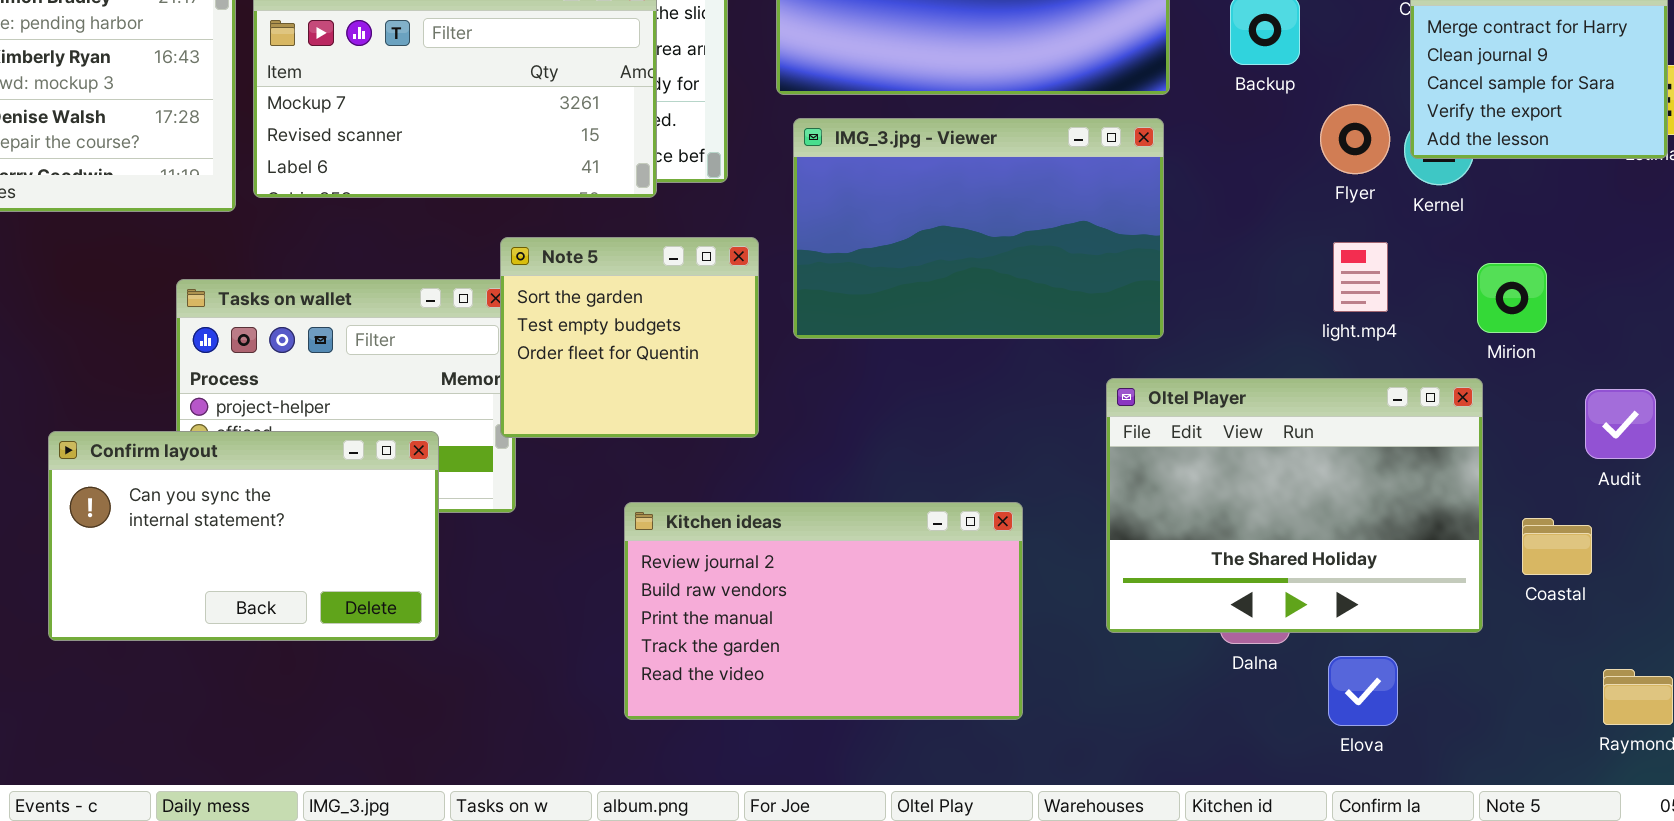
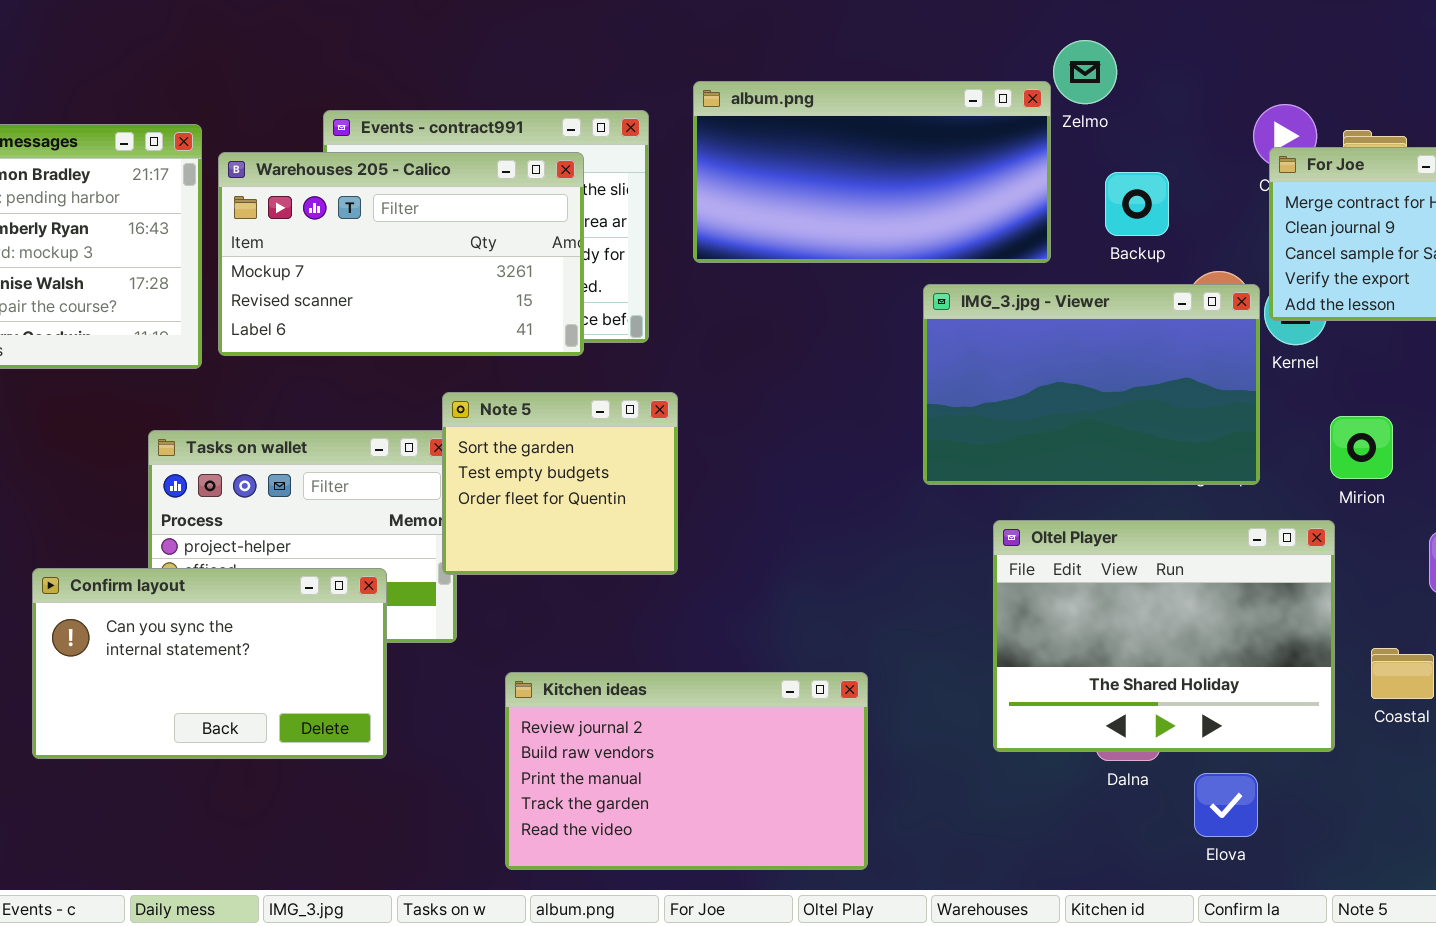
IMG_3.jpg - Viewer: [793,118,1164,339] -> [923,284,1260,485], moved
Kitchen ideas: [624,502,1023,720] -> [505,672,868,870], moved

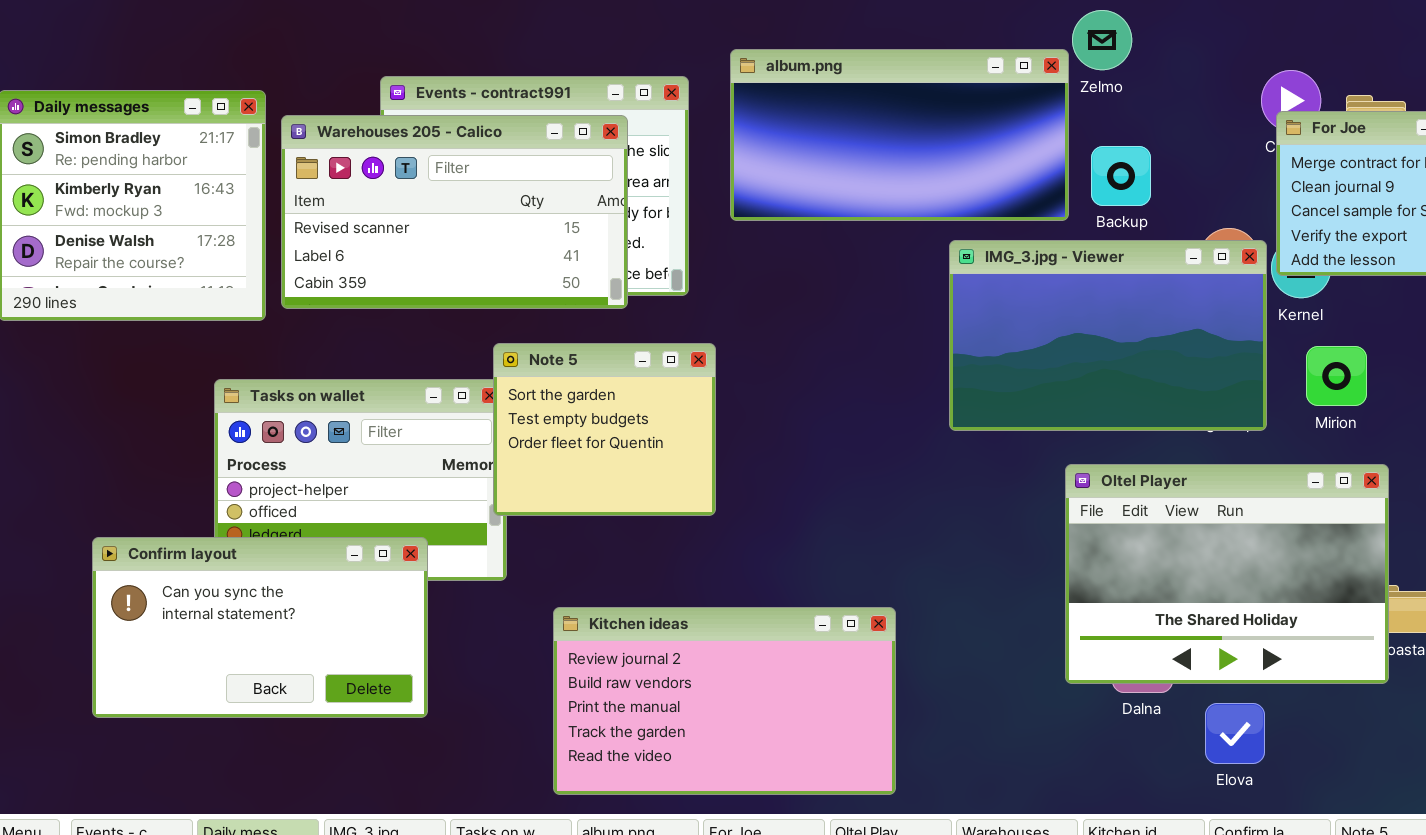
Warehouses 205 - Calico: [218,152,584,356] -> [281,115,628,309], scrolled down 1 row
Backup: [1105,172,1169,236] -> [1091,146,1151,206], moved
Mirion: [1330,416,1393,479] -> [1306,346,1367,406], moved
Oltel Player: [993,520,1335,752] -> [1065,464,1389,684], moved
Confirm layout: [32,568,387,759] -> [92,537,428,718], moved

